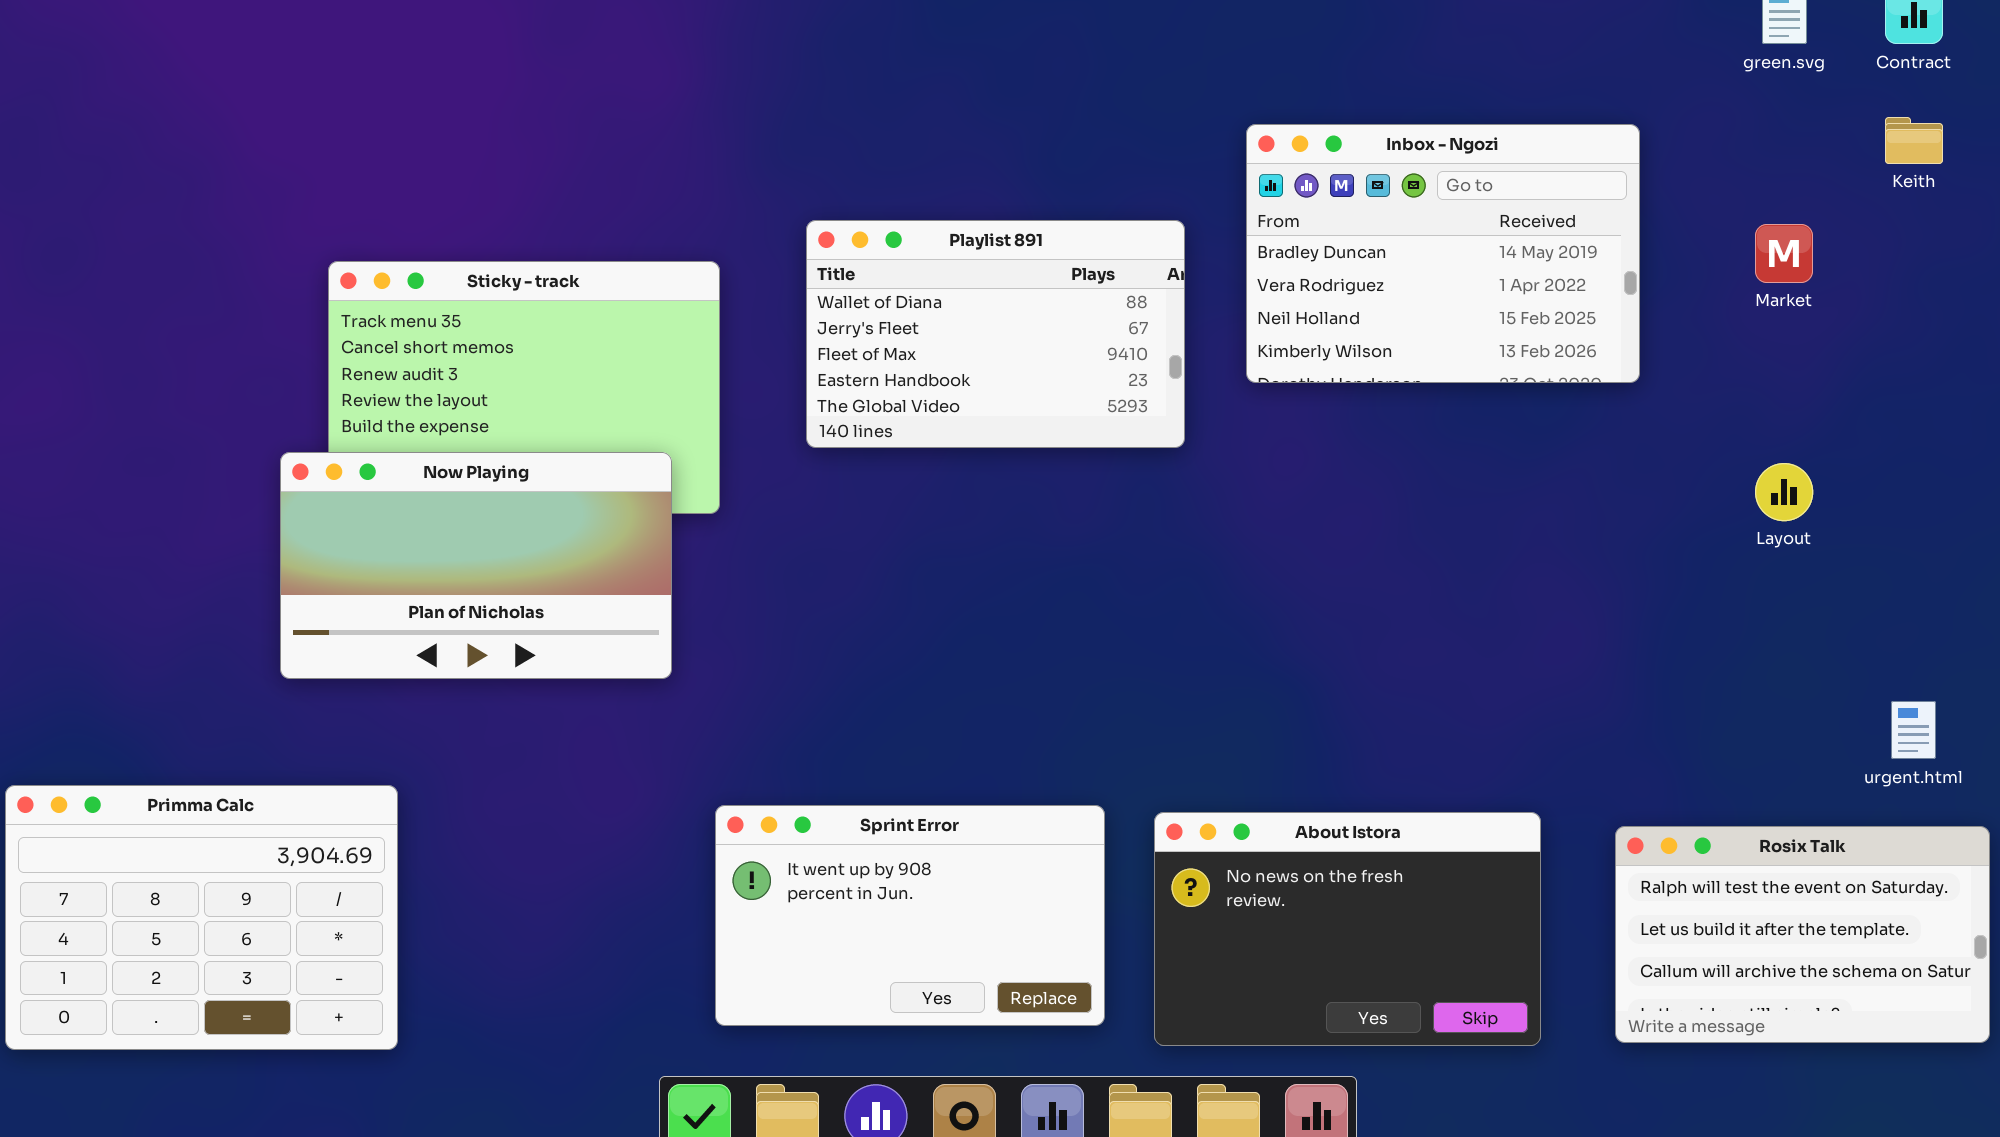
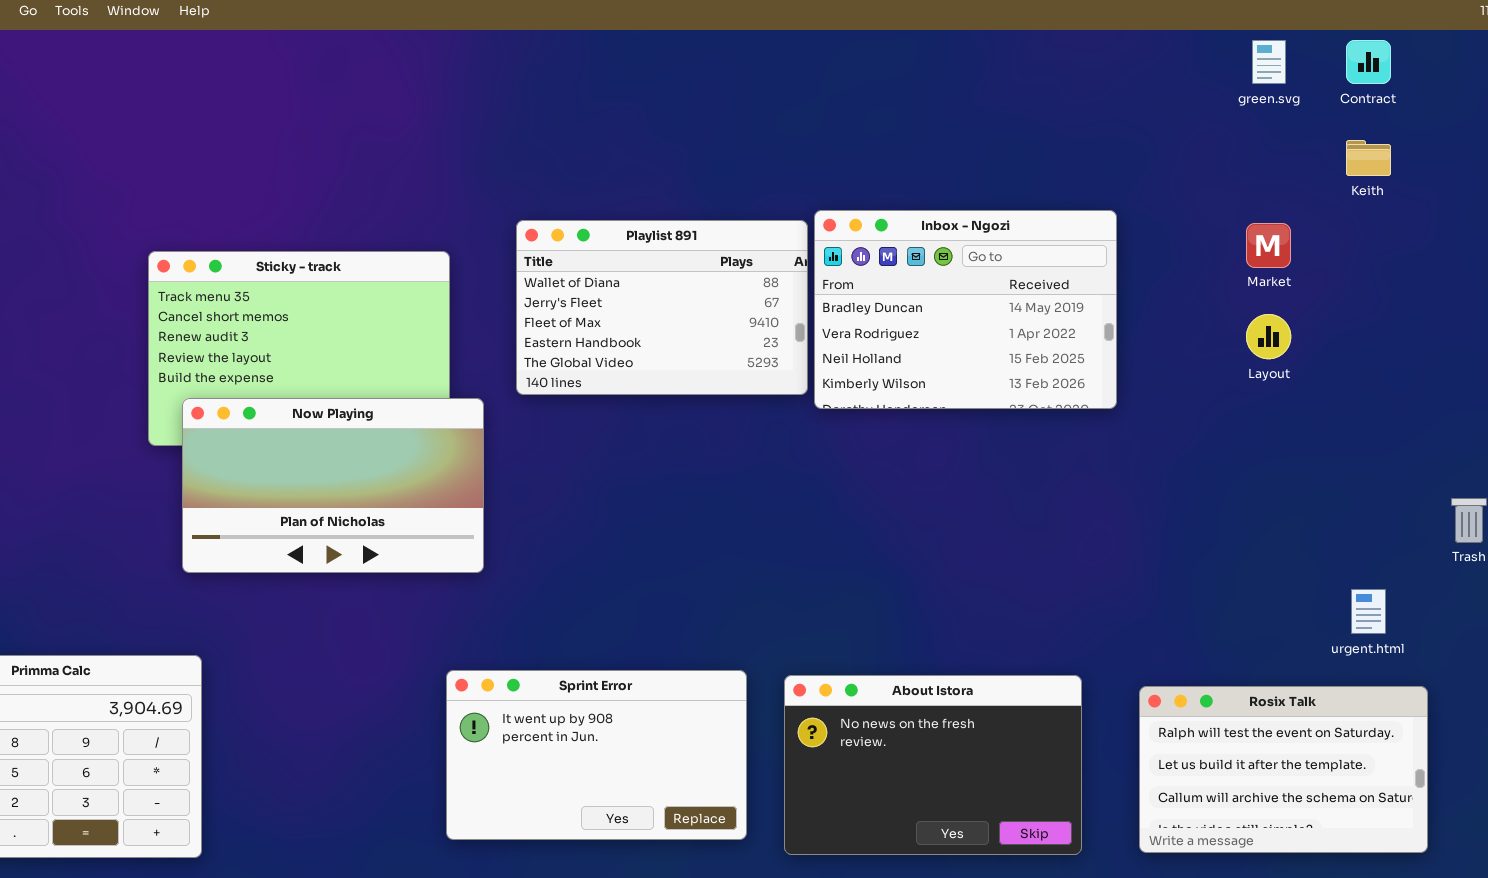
Inbox - Ngozi: [1246,124,1640,383] -> [814,210,1117,409], moved
Now Playing: [280,452,672,679] -> [182,398,484,573], moved
Layout: [1755,463,1813,521] -> [1246,314,1291,359], moved

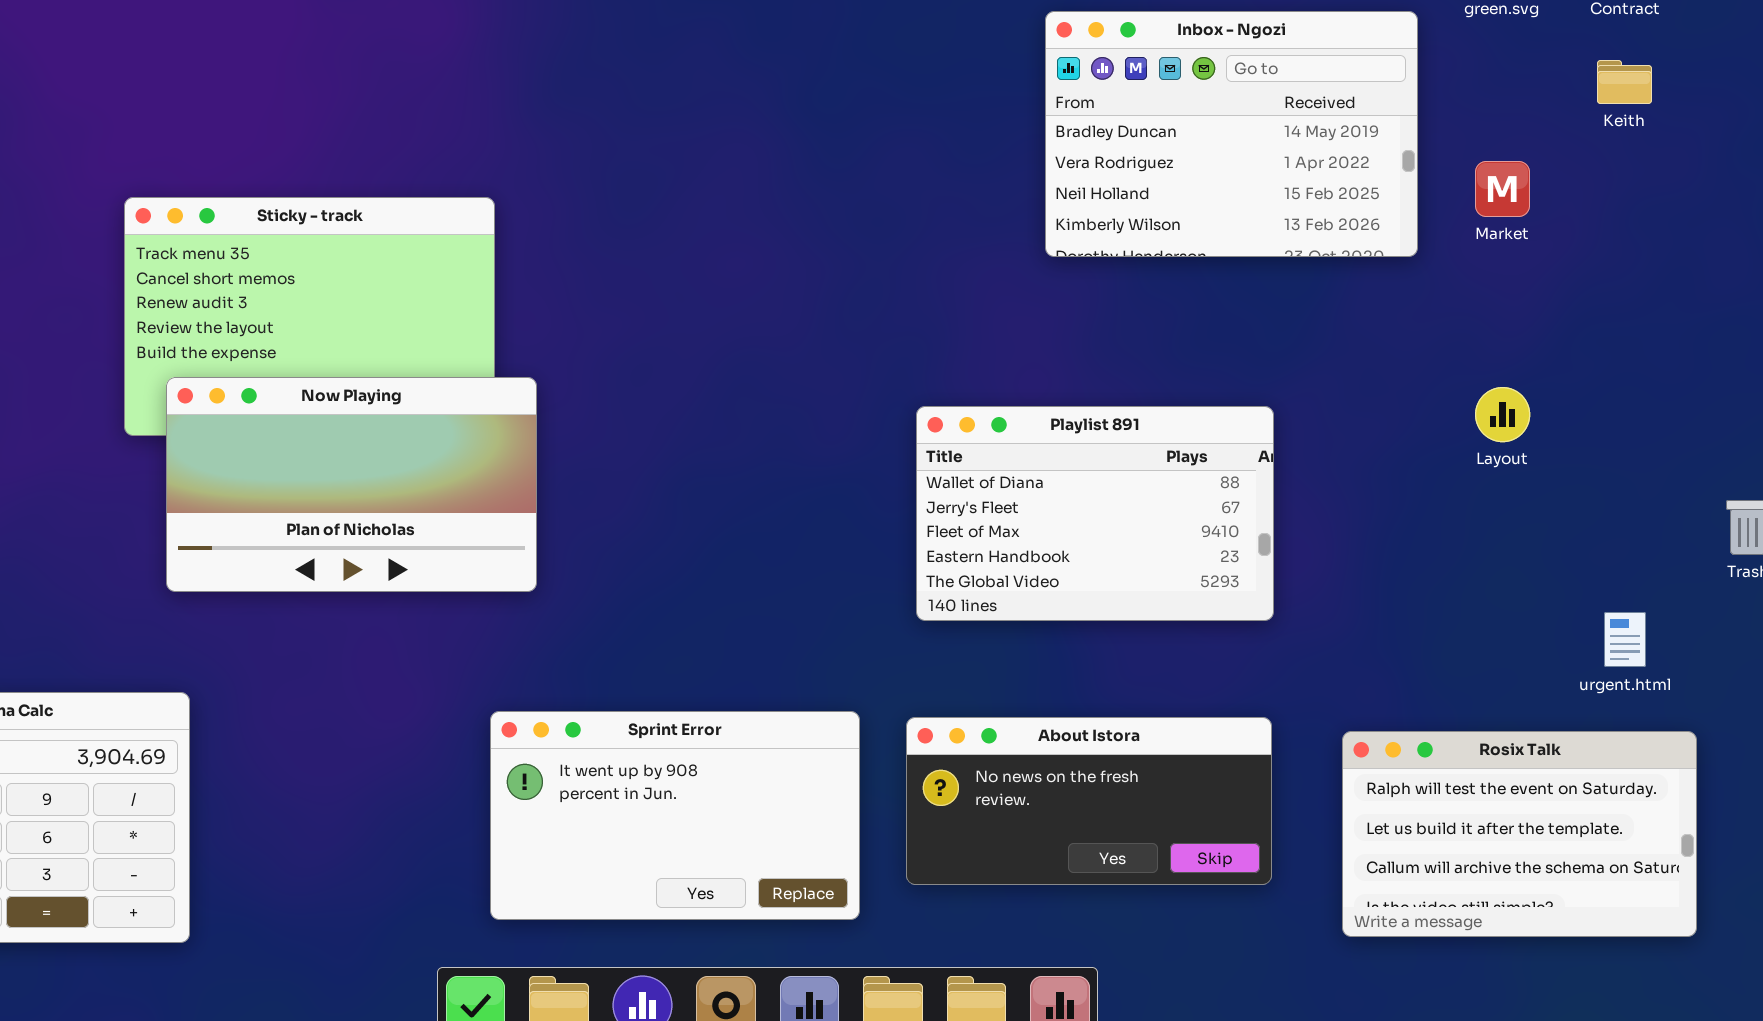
Inbox - Ngozi: [814,210,1117,409] -> [1045,11,1418,257], moved
Playlist 891: [516,220,808,395] -> [916,406,1274,621], moved
Layout: [1246,314,1291,359] -> [1475,387,1530,442], moved
About Istora: [784,675,1082,855] -> [906,717,1272,885], resized

